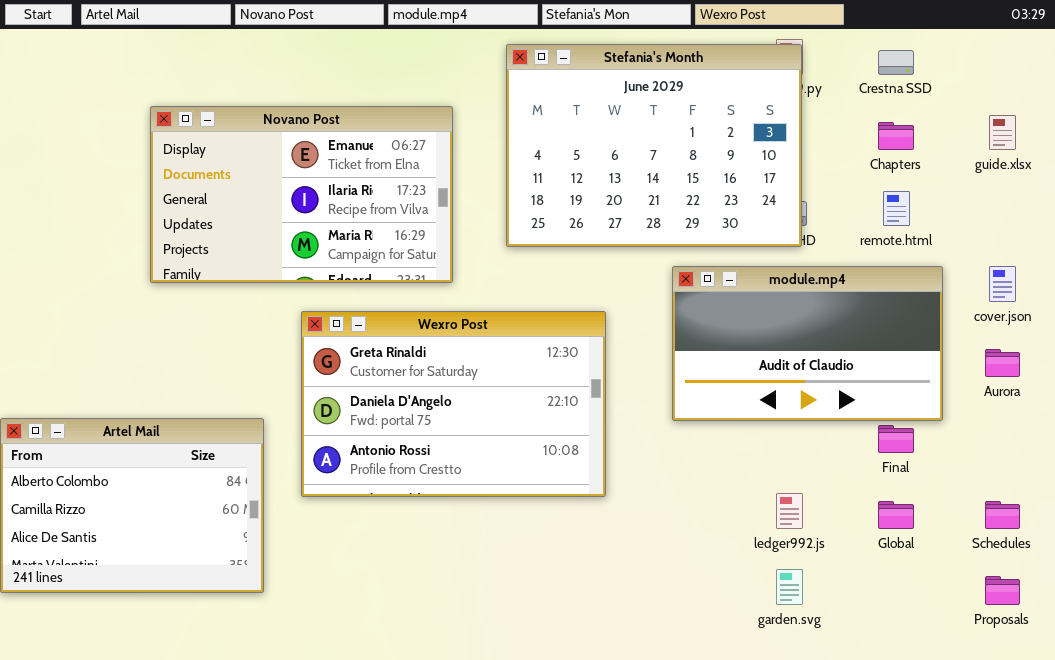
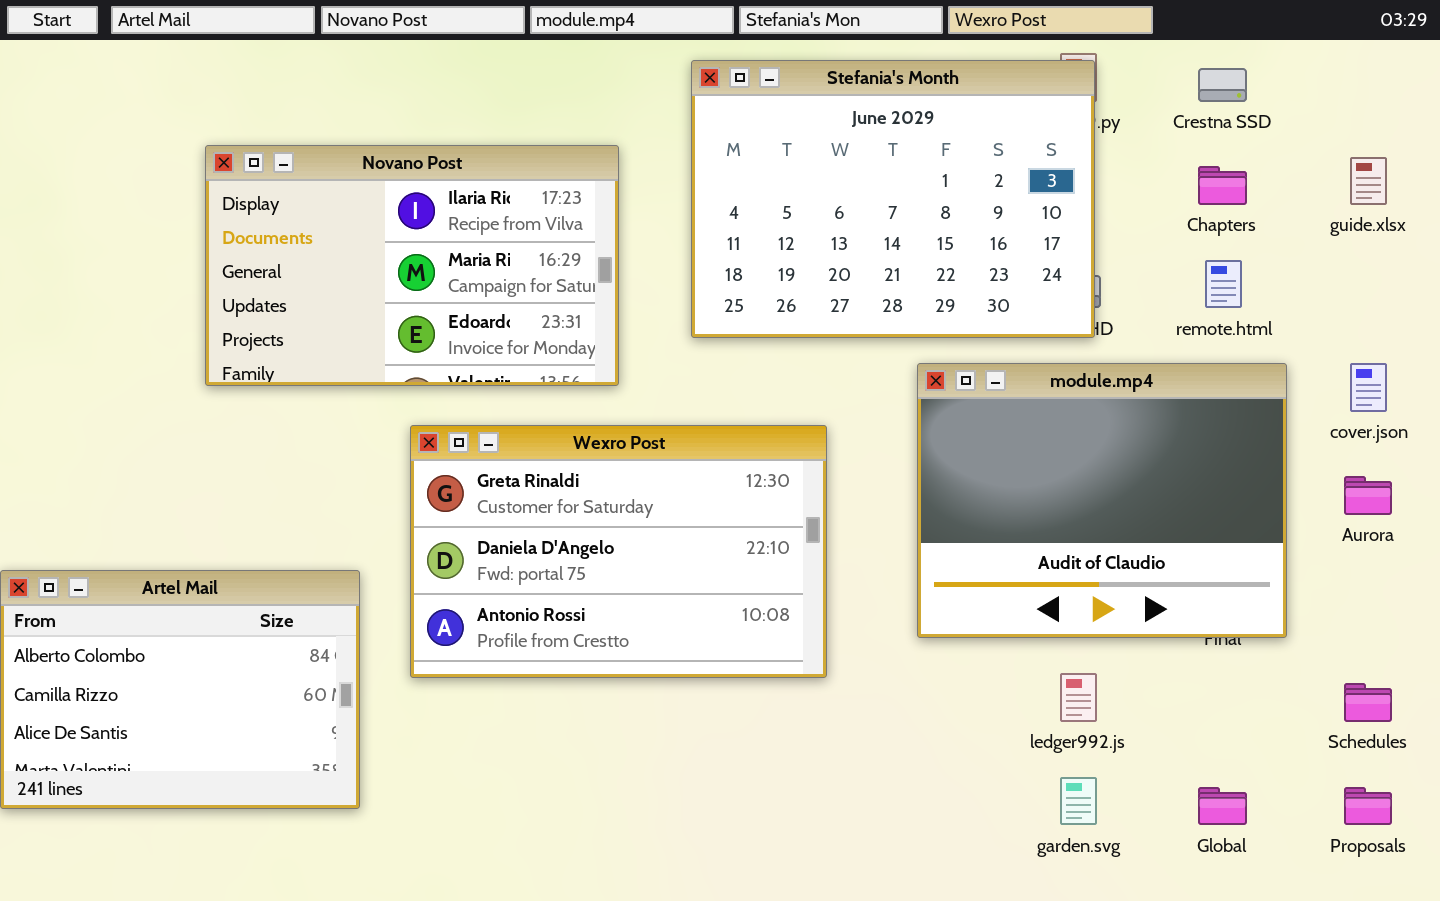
Novano Post: [150,106,453,283] -> [205,145,619,386], scrolled down 1 row
module.mp4: [672,266,943,421] -> [917,363,1287,638], resized
Global: [878,501,914,529] -> [1198,787,1247,825], moved

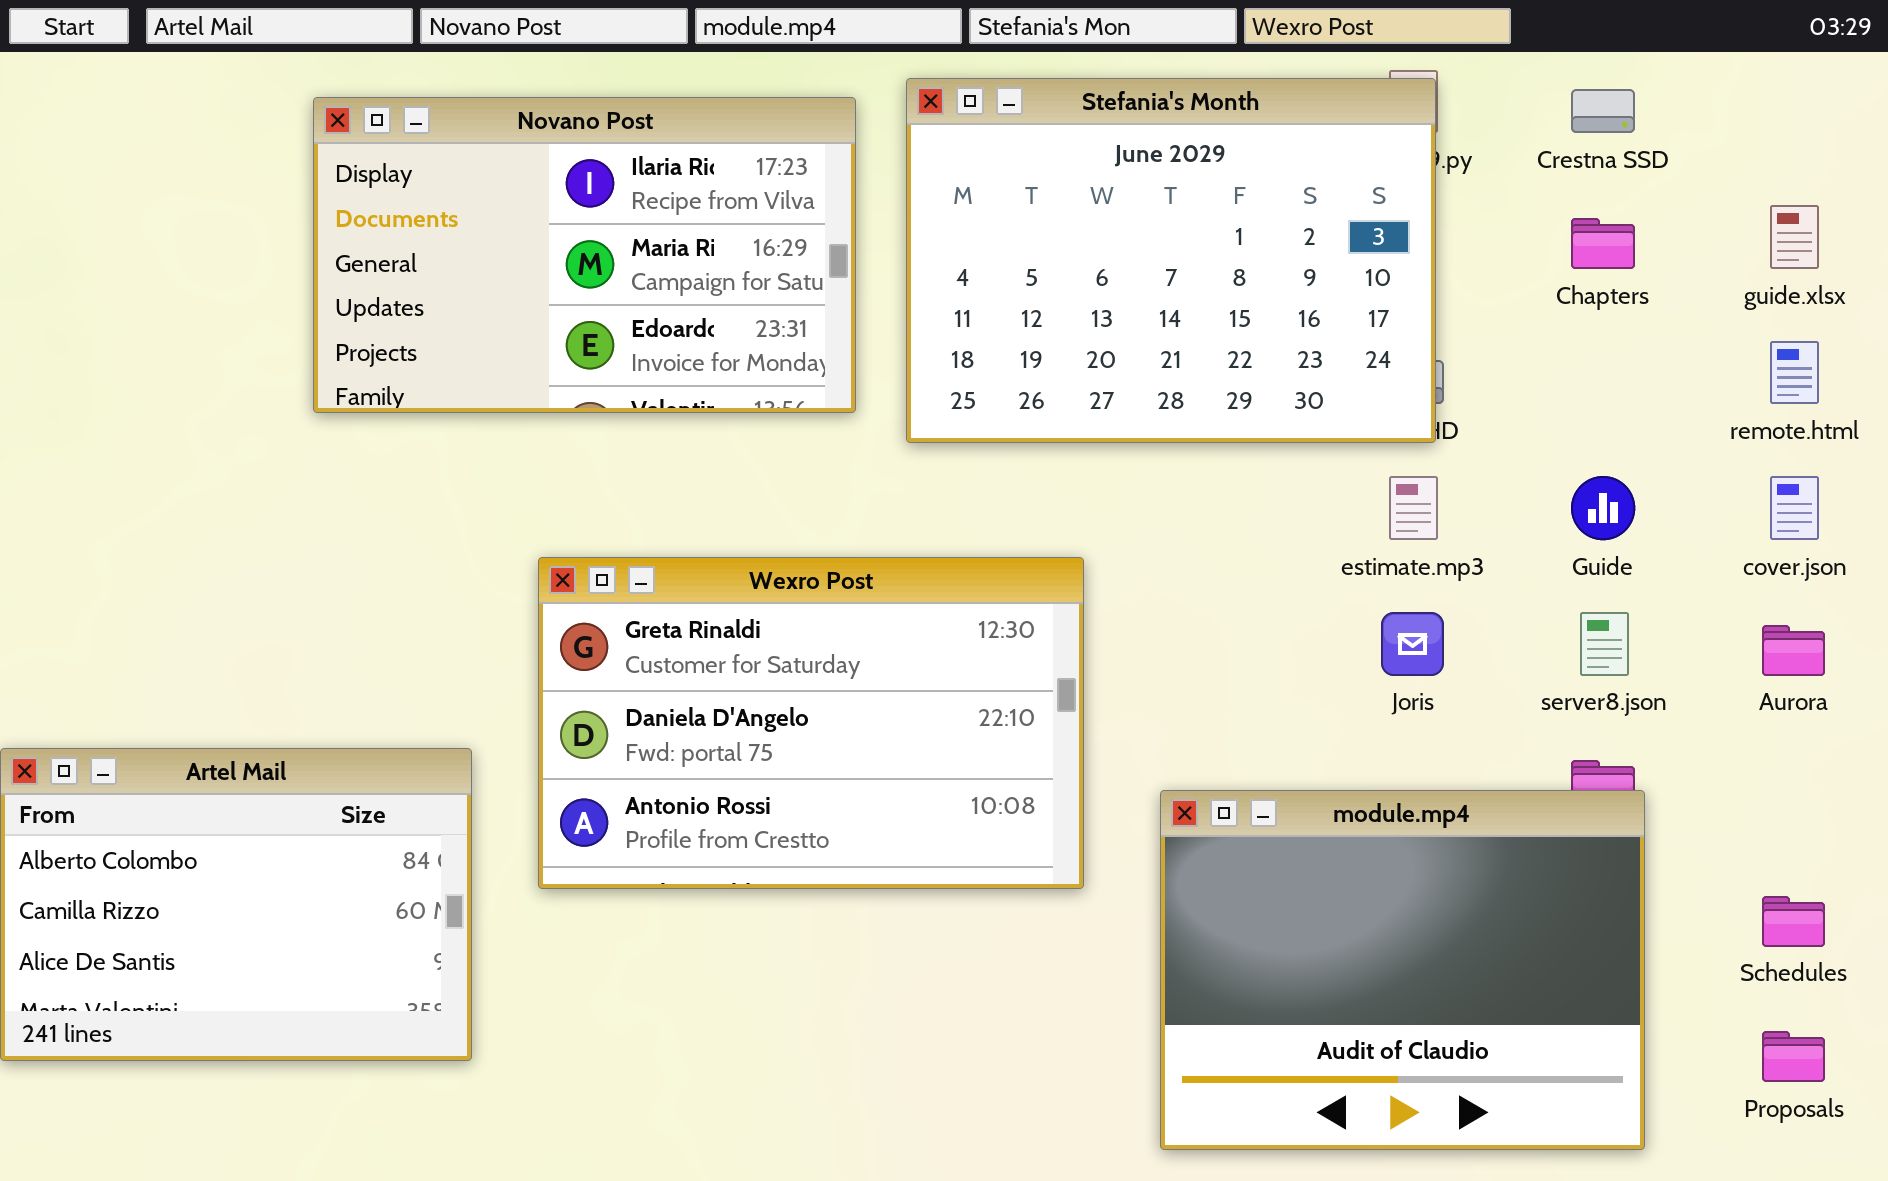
Novano Post: [205,145,619,386] -> [313,97,856,413], moved
remote.html: [1205,260,1242,308] -> [1770,341,1819,404], moved
module.mp4: [917,363,1287,638] -> [1160,790,1645,1150], moved

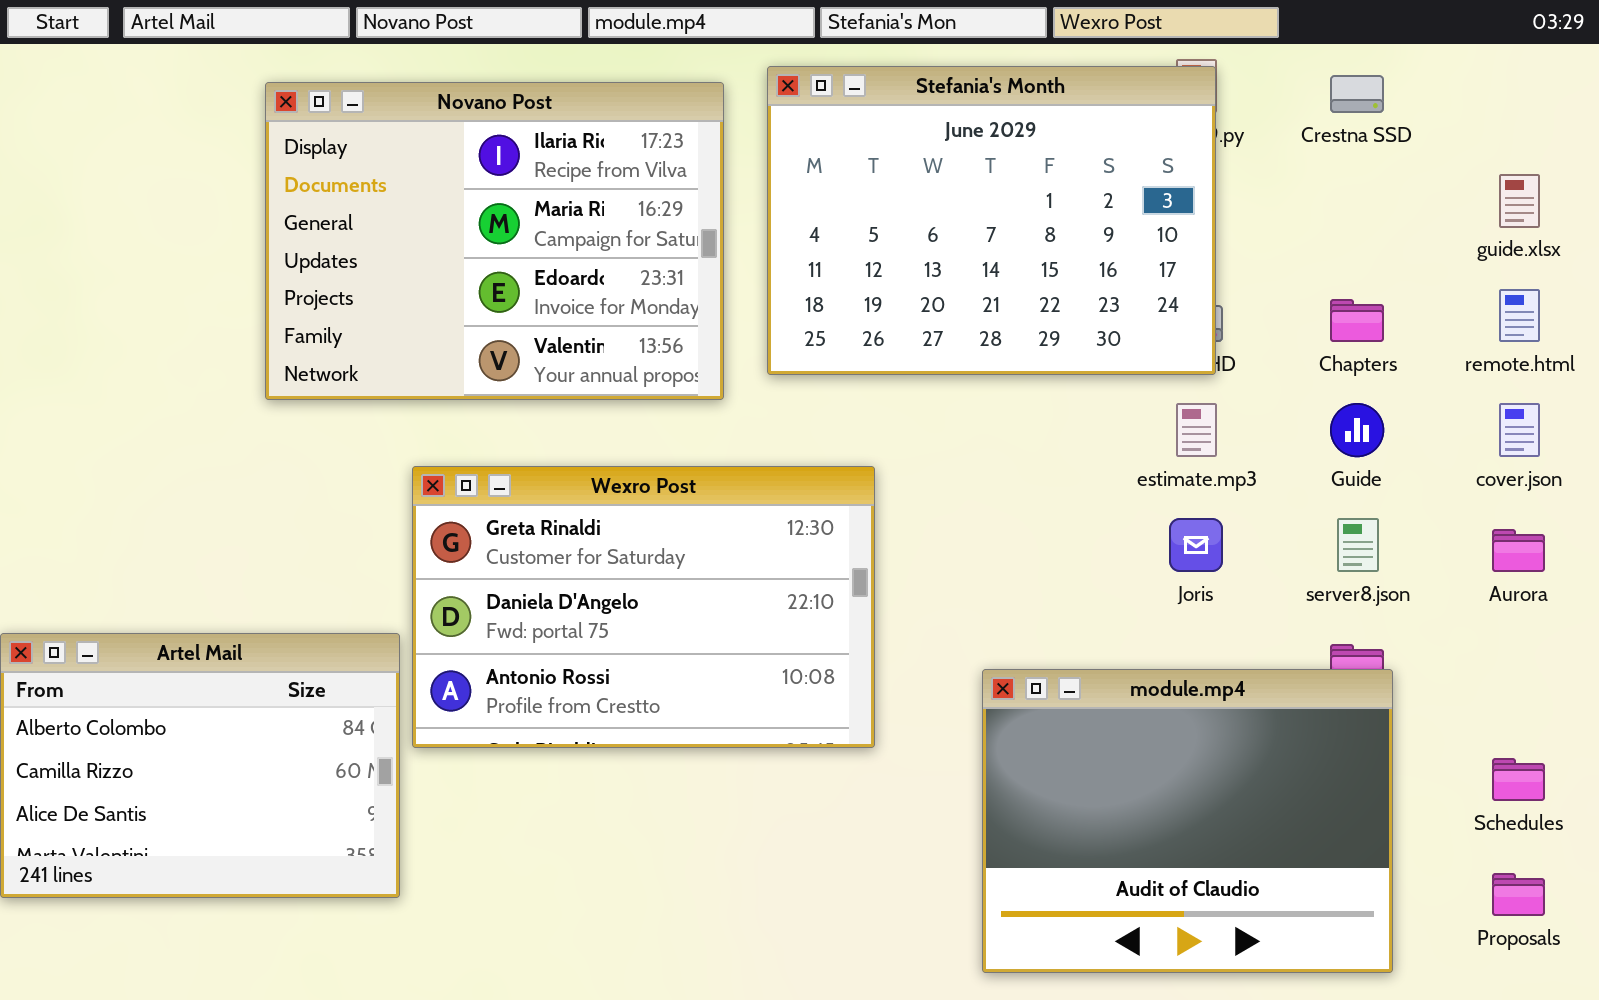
Novano Post: [313,97,856,413] -> [265,82,724,400], resized
Chapters: [1571,218,1635,269] -> [1330,299,1384,342], moved
Wexro Post: [538,557,1084,889] -> [412,466,875,748], moved

